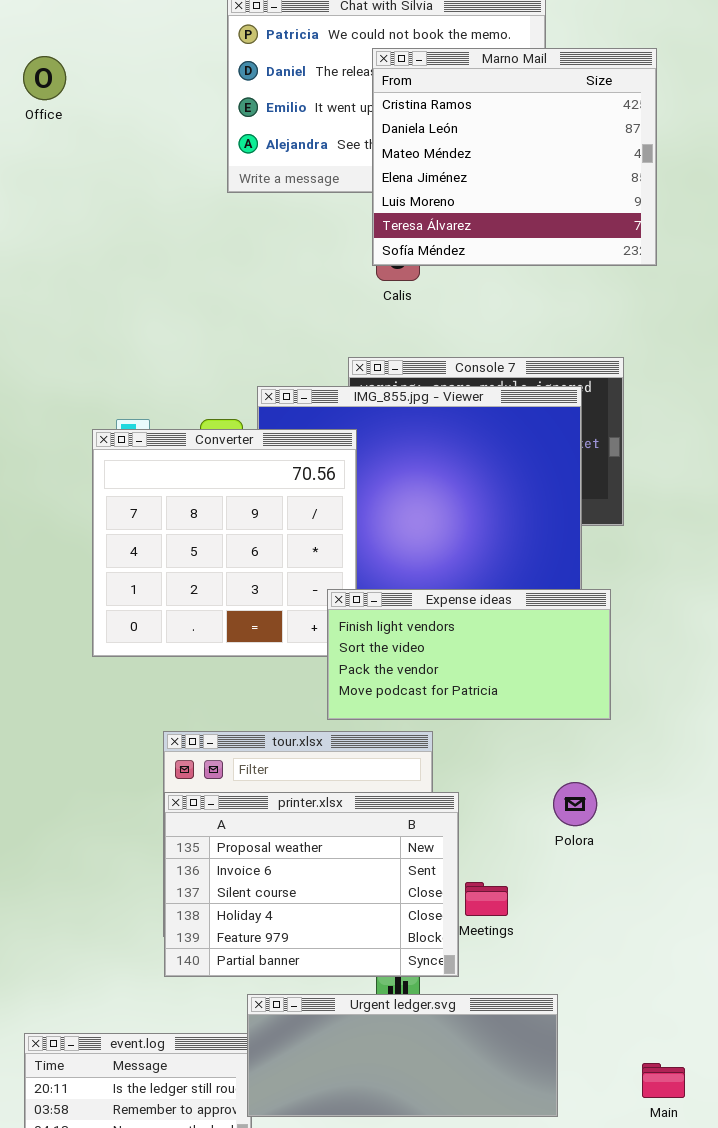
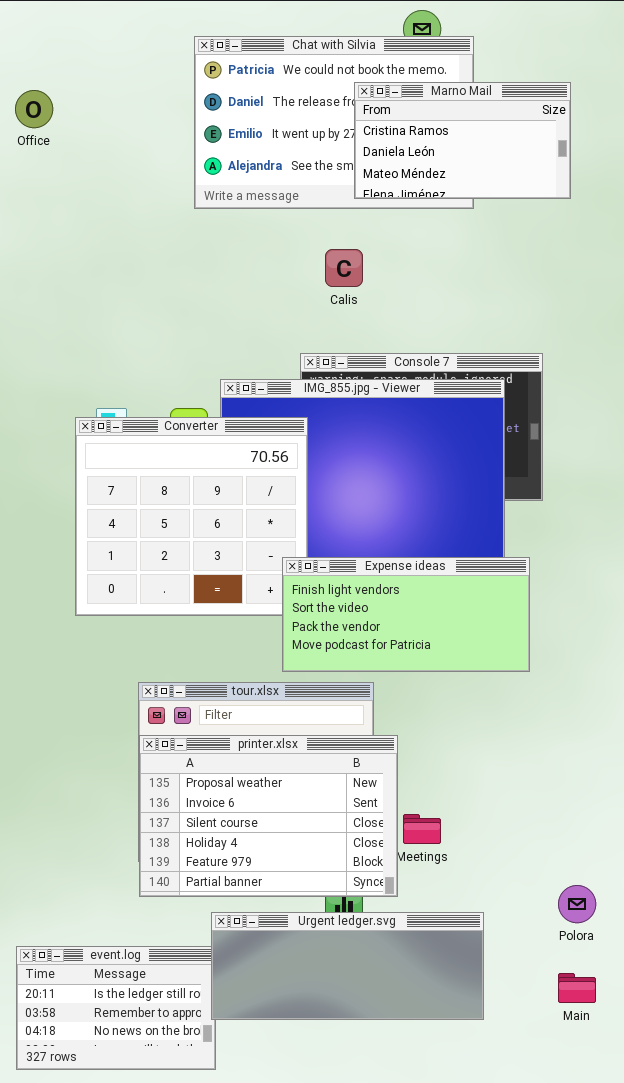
Marno Mail: [372,48,657,266] -> [354,82,571,199], resized
Polora: [553,782,597,826] -> [558,885,596,923], moved

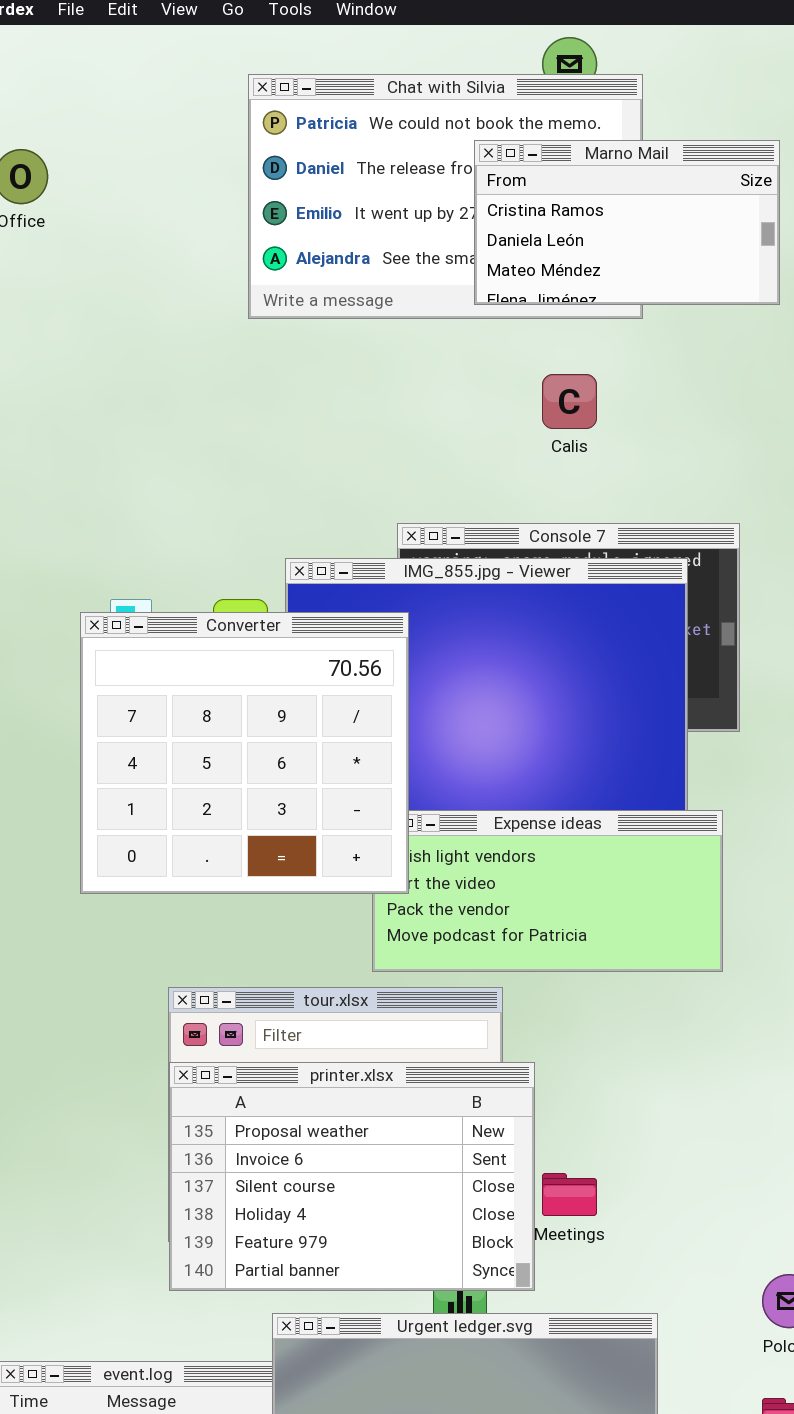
Calis: [325,249,363,287] -> [542,374,597,429], moved
Converter: [75,417,308,616] -> [80,612,409,894], raised

